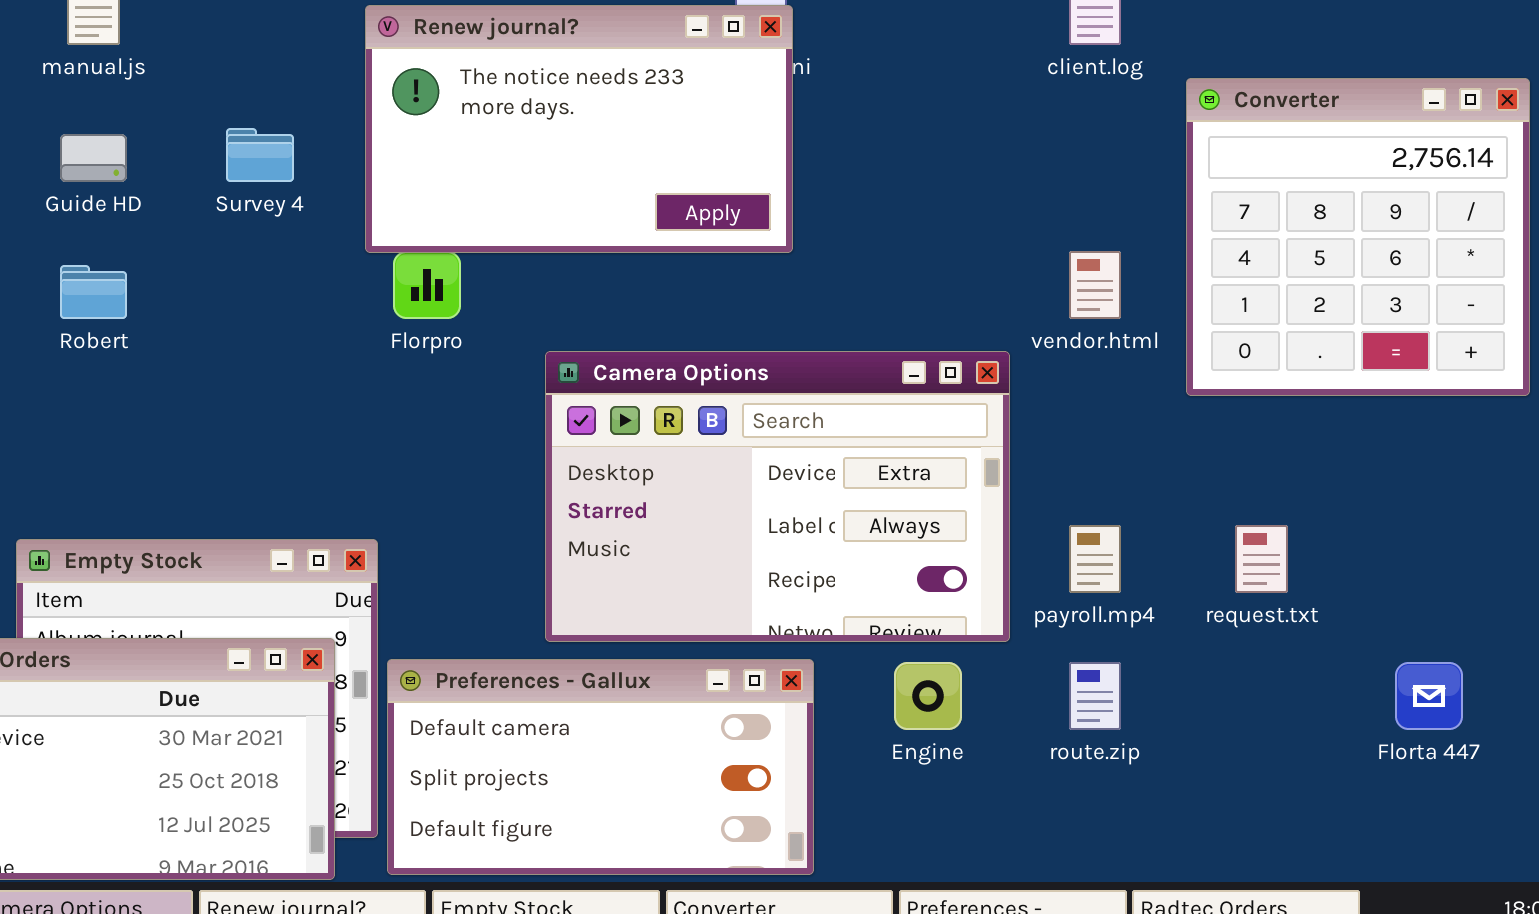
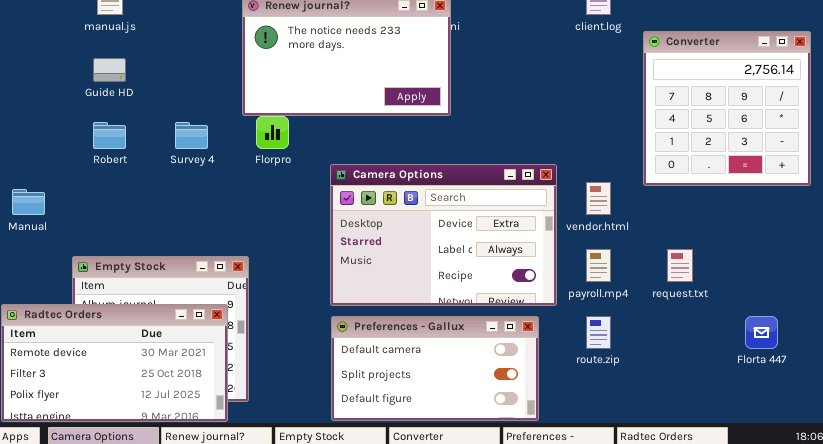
Survey 4: [226,128,294,182] -> [175,122,208,149], moved
vendor.html: [1069,251,1121,319] -> [586,182,611,215], moved
Preferences - Gallux: [387,659,814,875] -> [331,316,539,421], moved

